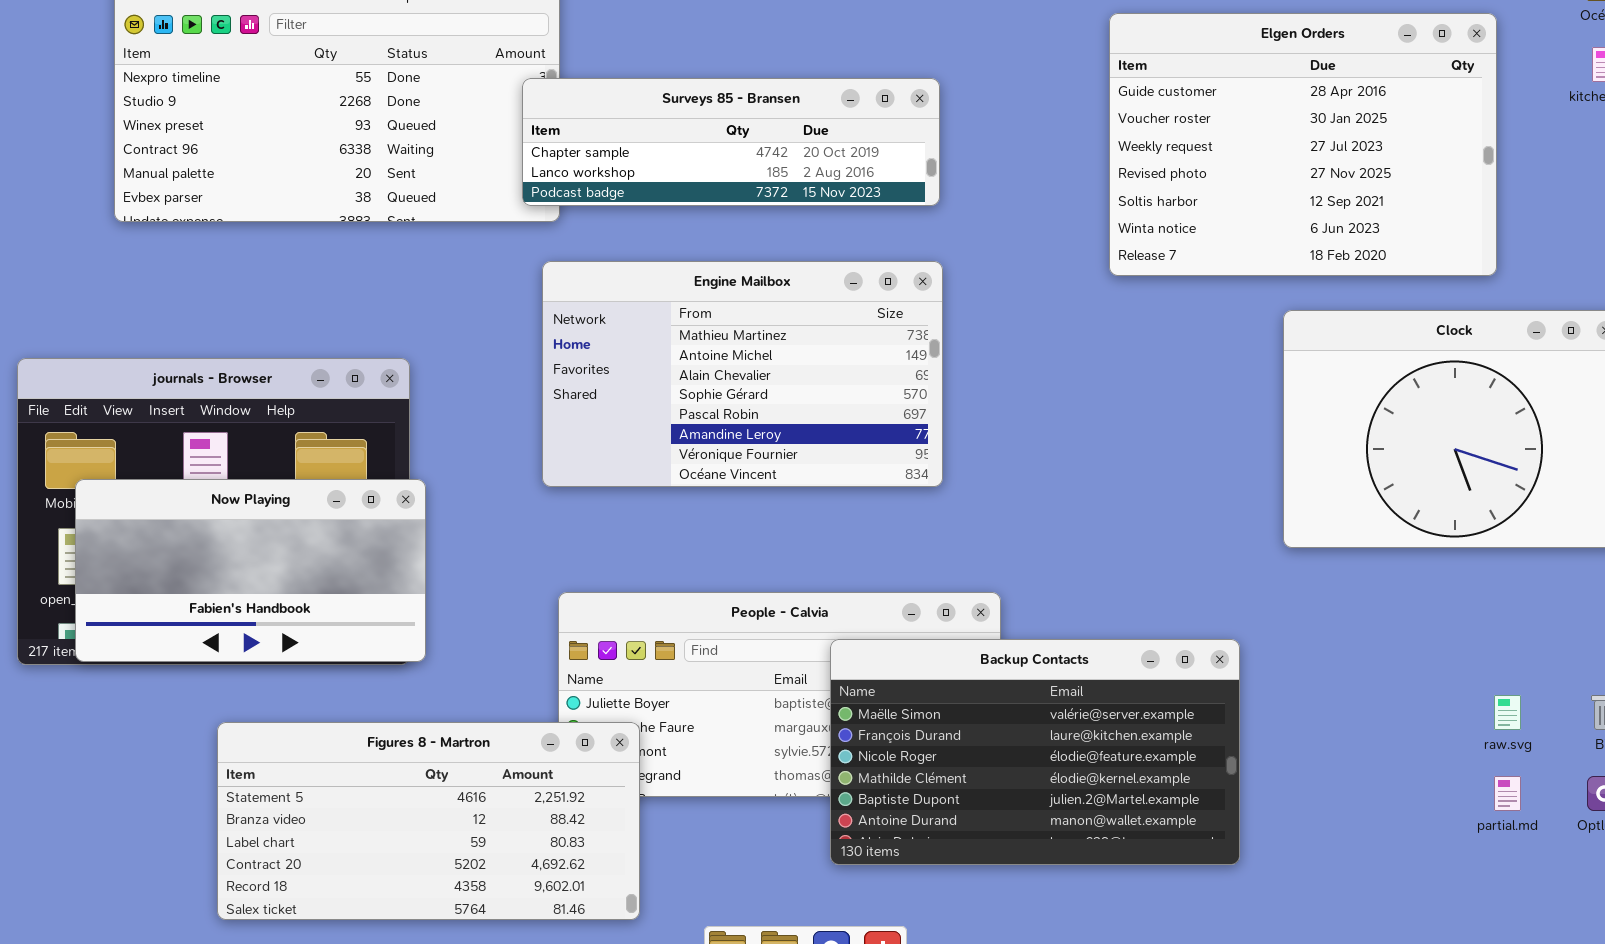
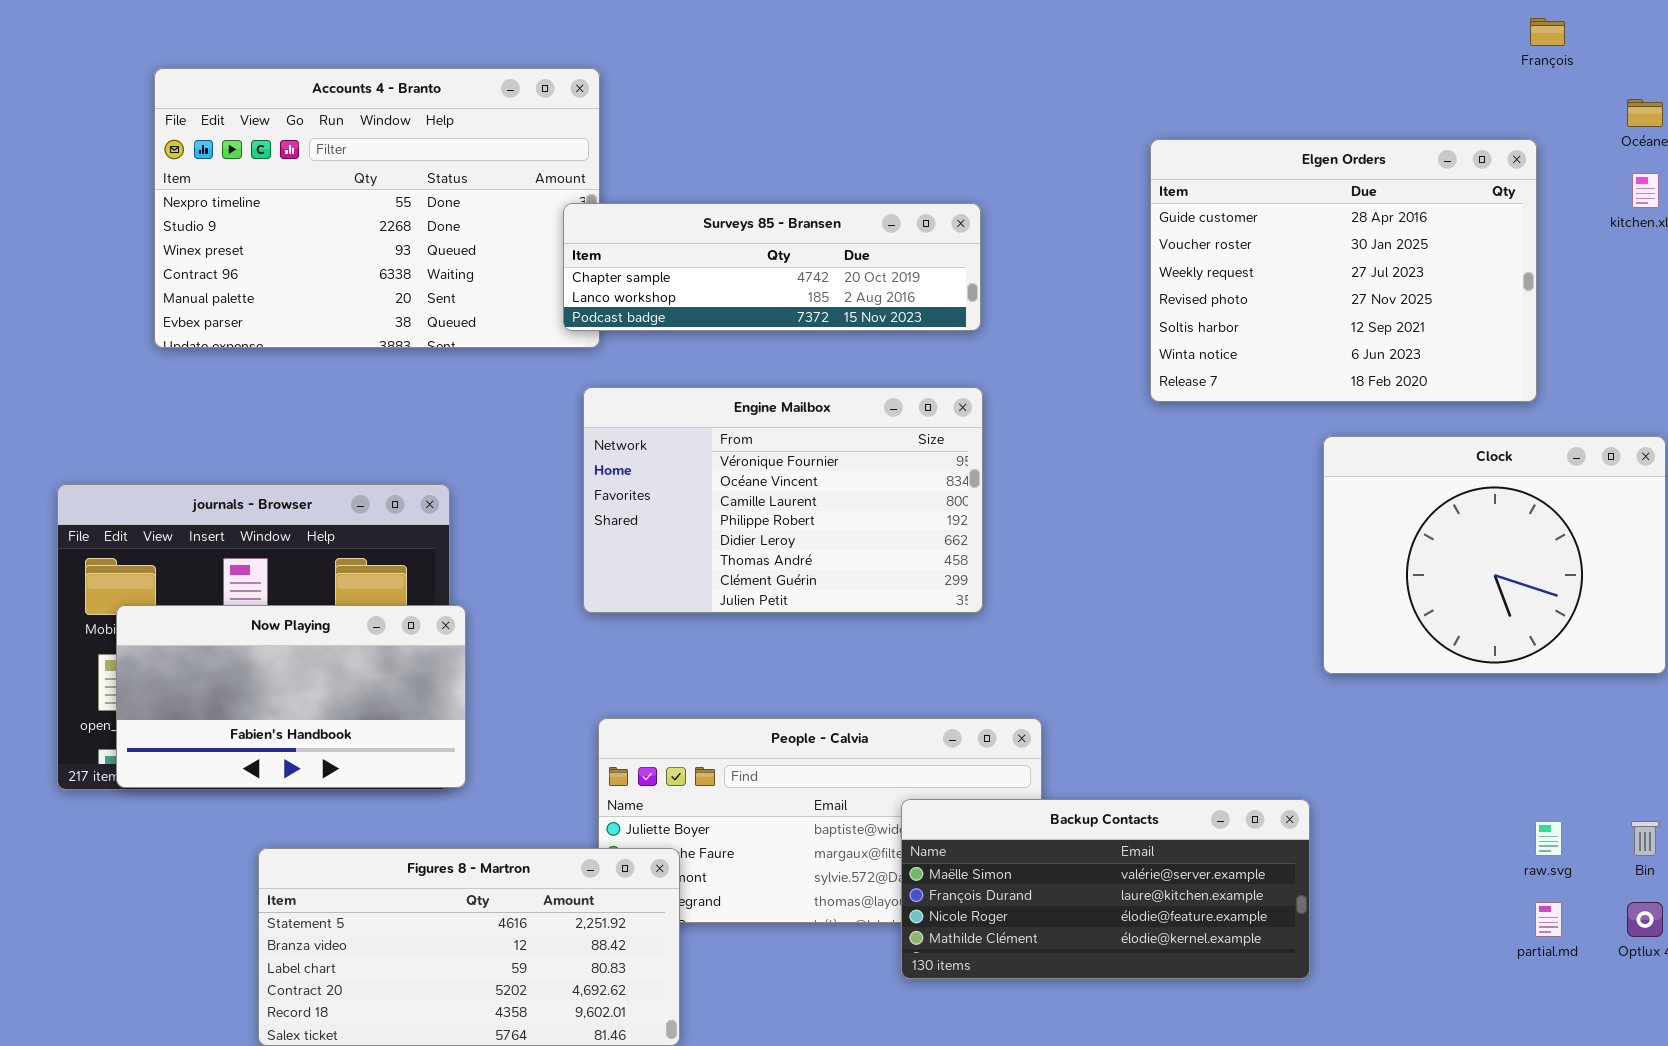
Engine Mailbox: [542,261,943,487] -> [583,387,983,613], scrolled down 6 rows
Backup Contacts: [830,639,1240,865] -> [901,799,1310,979], moved, resized

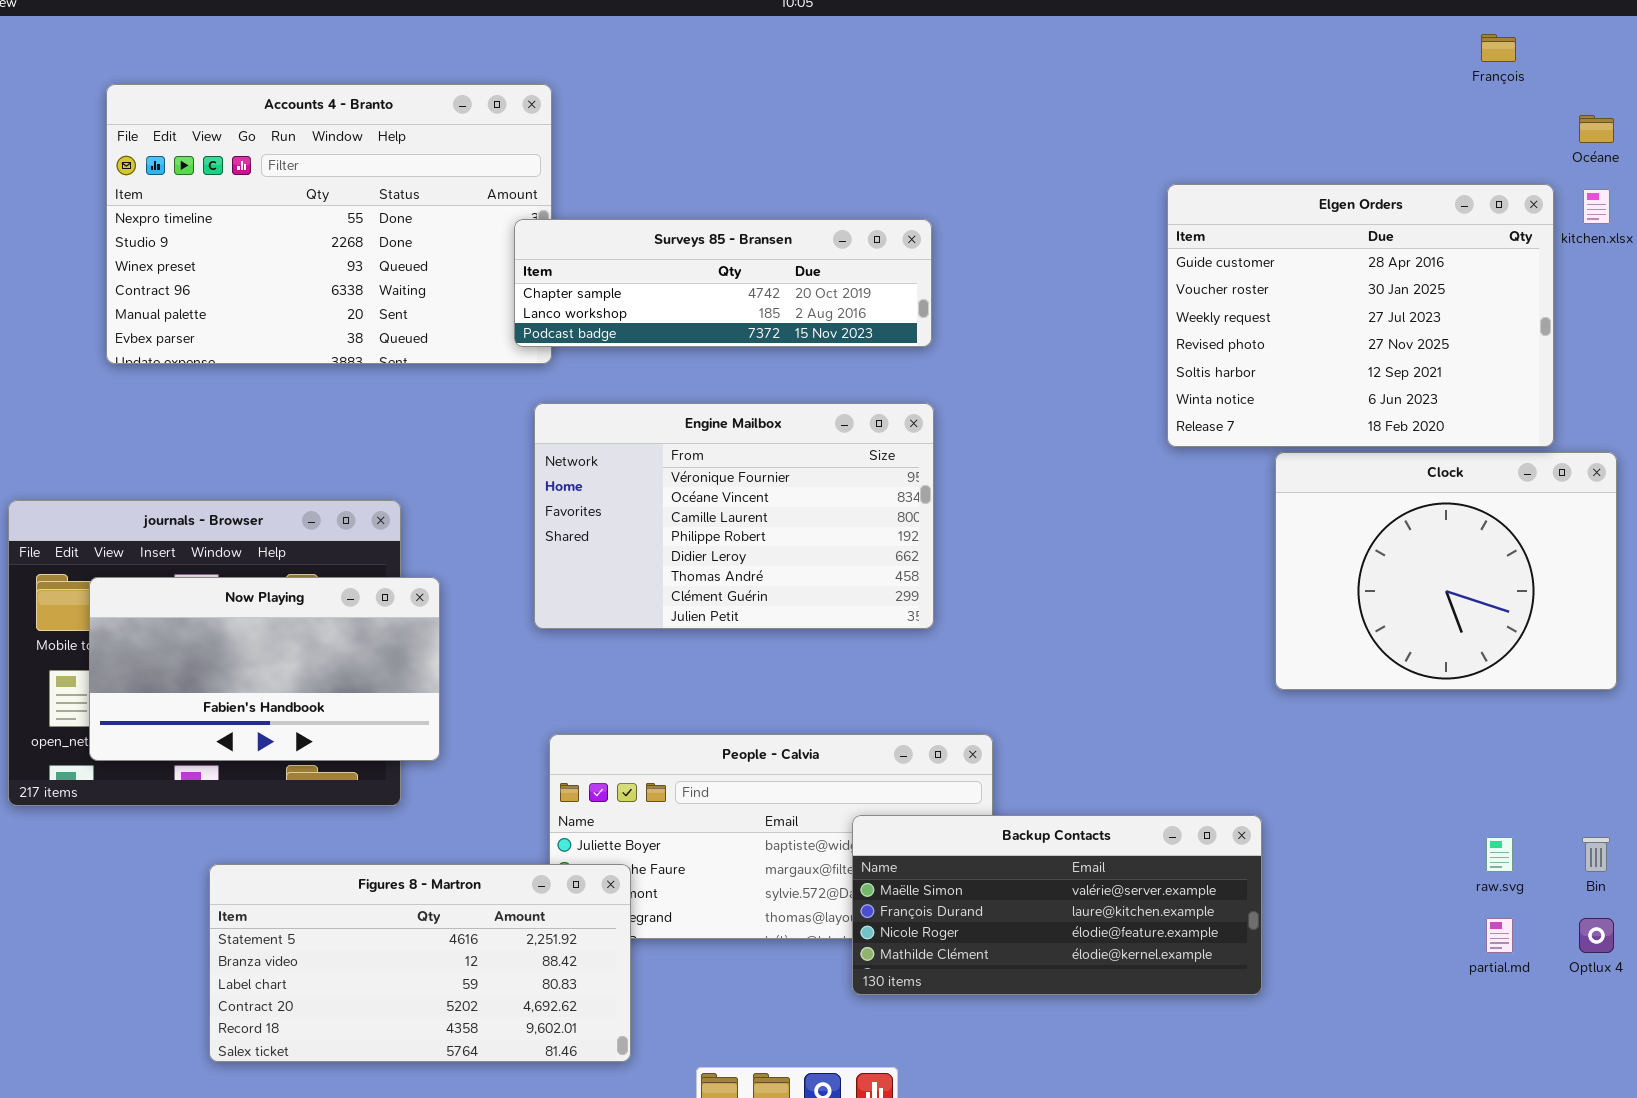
Elgen Orders: [1150,139,1537,402] -> [1167,184,1554,447], moved
Now Playing: [116,605,466,788] -> [89,577,440,761], moved

